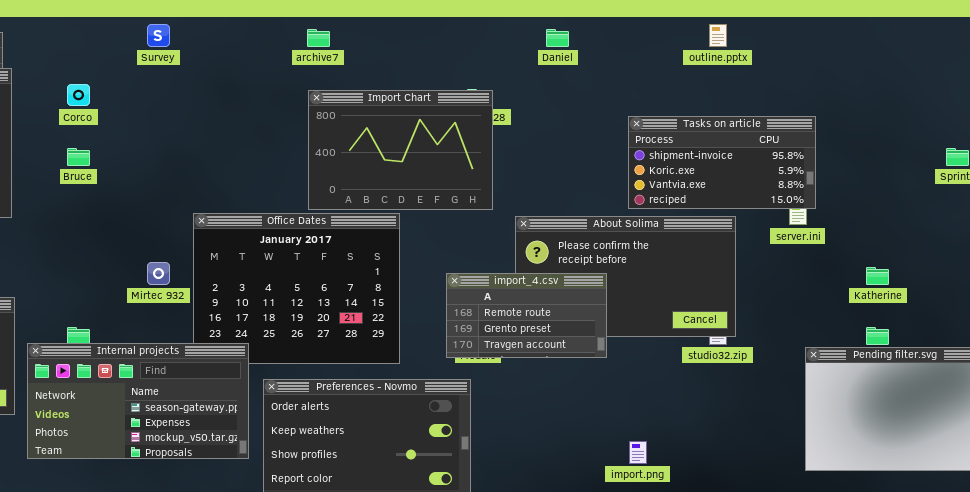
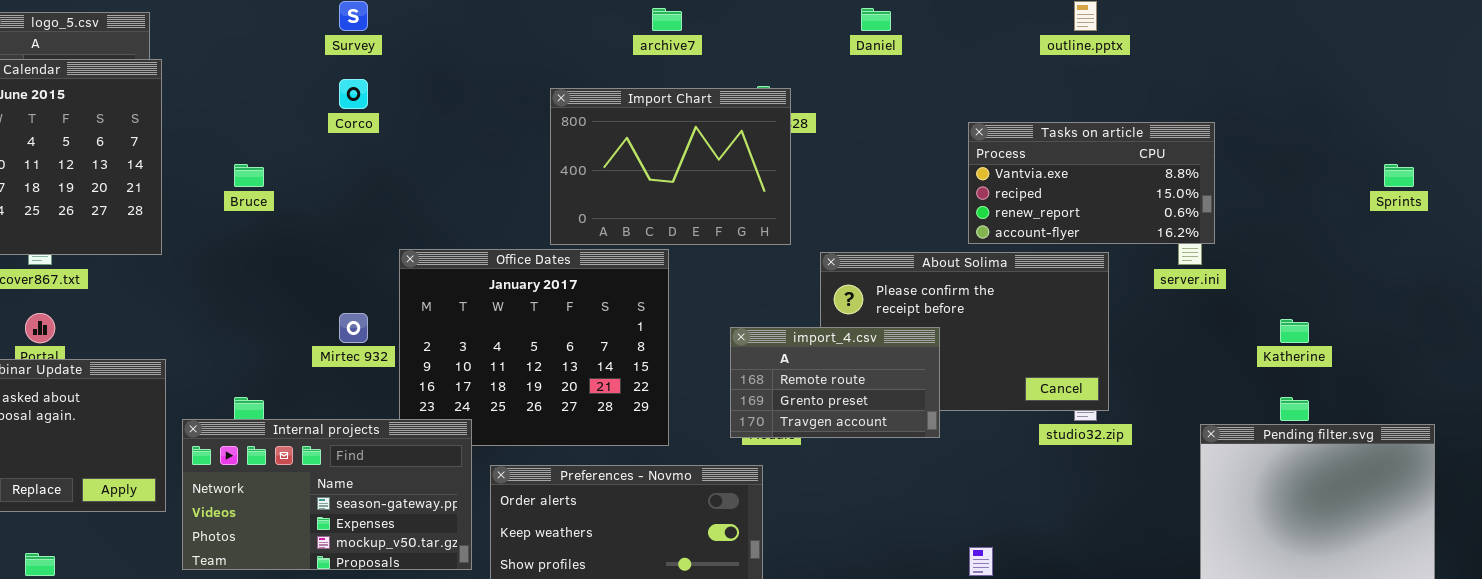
archive7: [307,29,330,47] -> [652,8,682,31], moved
Corco: [67,84,90,106] -> [339,79,368,109], moved
Tasks on article: [628,116,816,209] -> [968,122,1215,244], scrolled down 2 rows

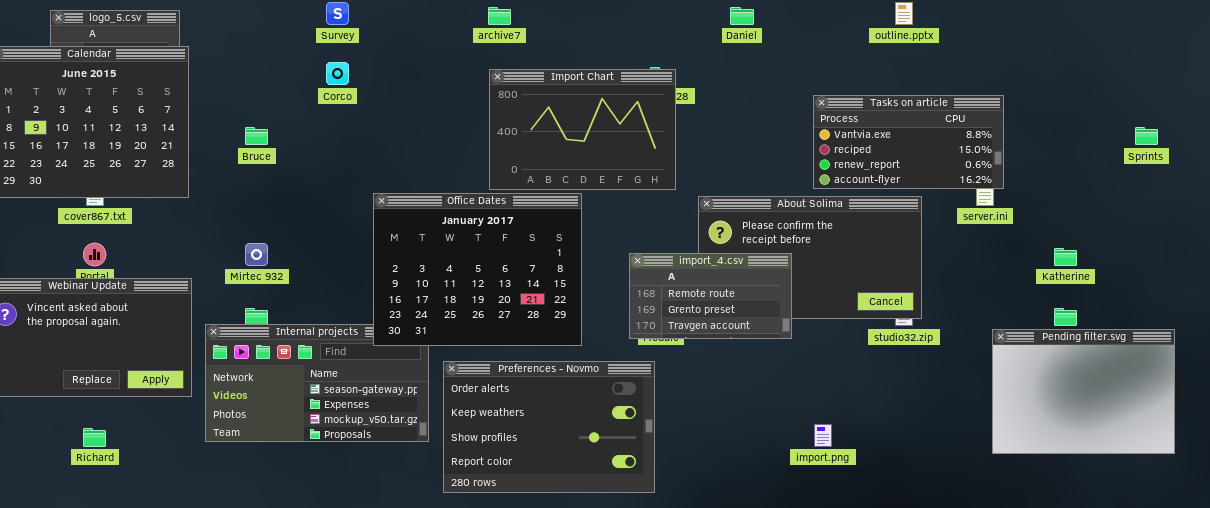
archive7: [652,8,682,31] -> [488,7,511,25], moved
Office Dates: [399,249,669,446] -> [373,193,582,346], raised
Mirtec 932: [339,313,368,343] -> [245,243,268,266], moved

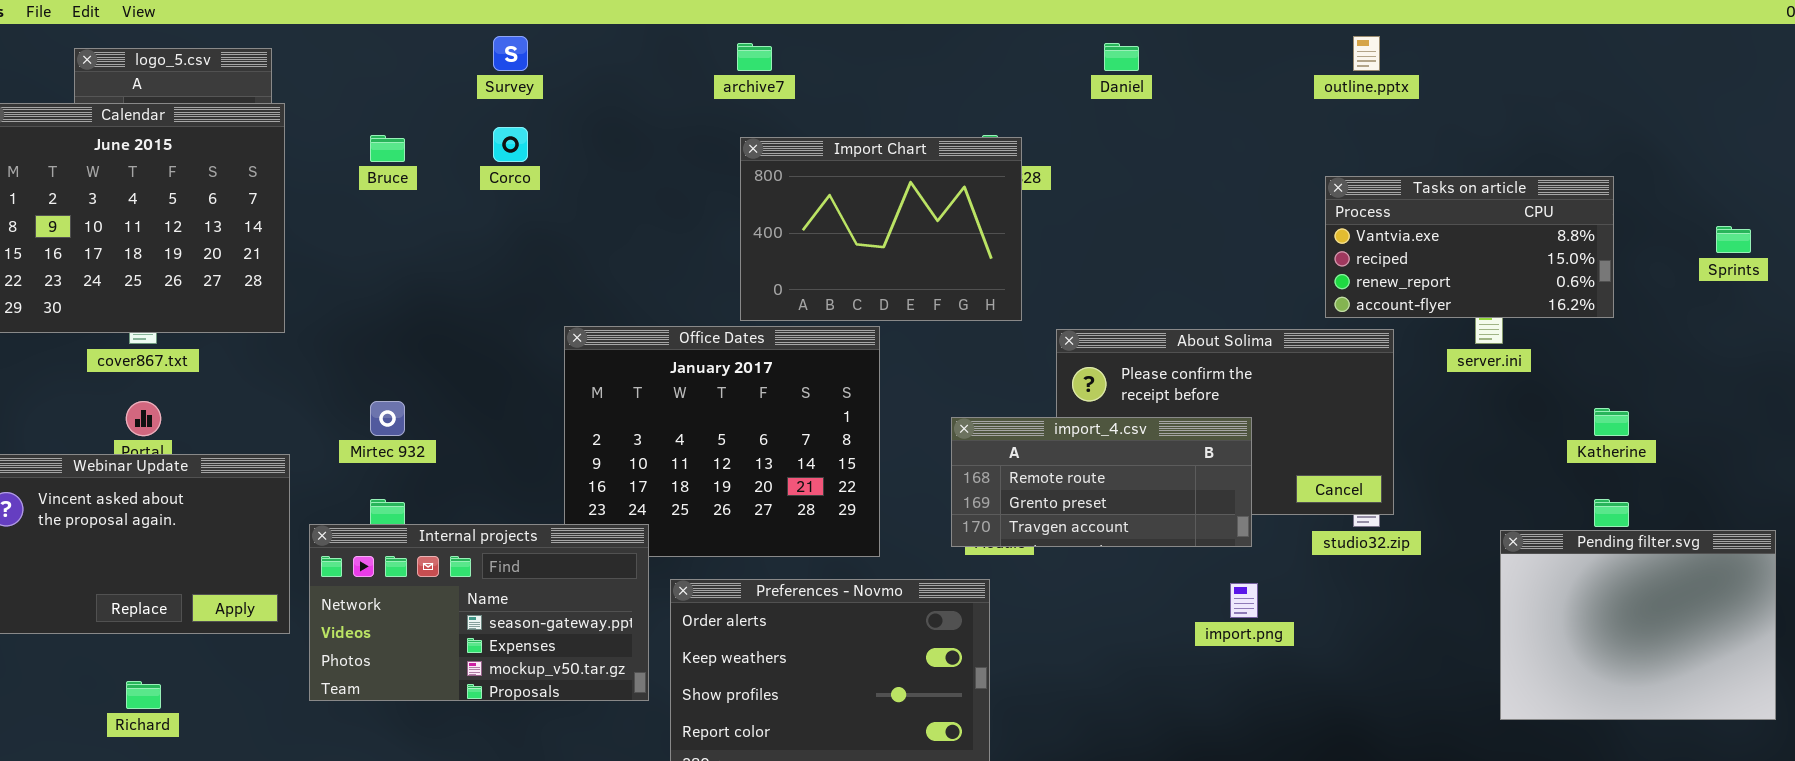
Tasks on article: [813,95,1004,189] -> [1325,176,1614,318], moved
Bruce: [245,127,268,145] -> [370,135,405,162], moved
import_4.csv: [629,253,792,339] -> [951,417,1252,547], resized
Internal projects: [205,324,429,442] -> [309,524,649,701], raised
import.png: [814,424,832,447] -> [1230,583,1258,618], moved

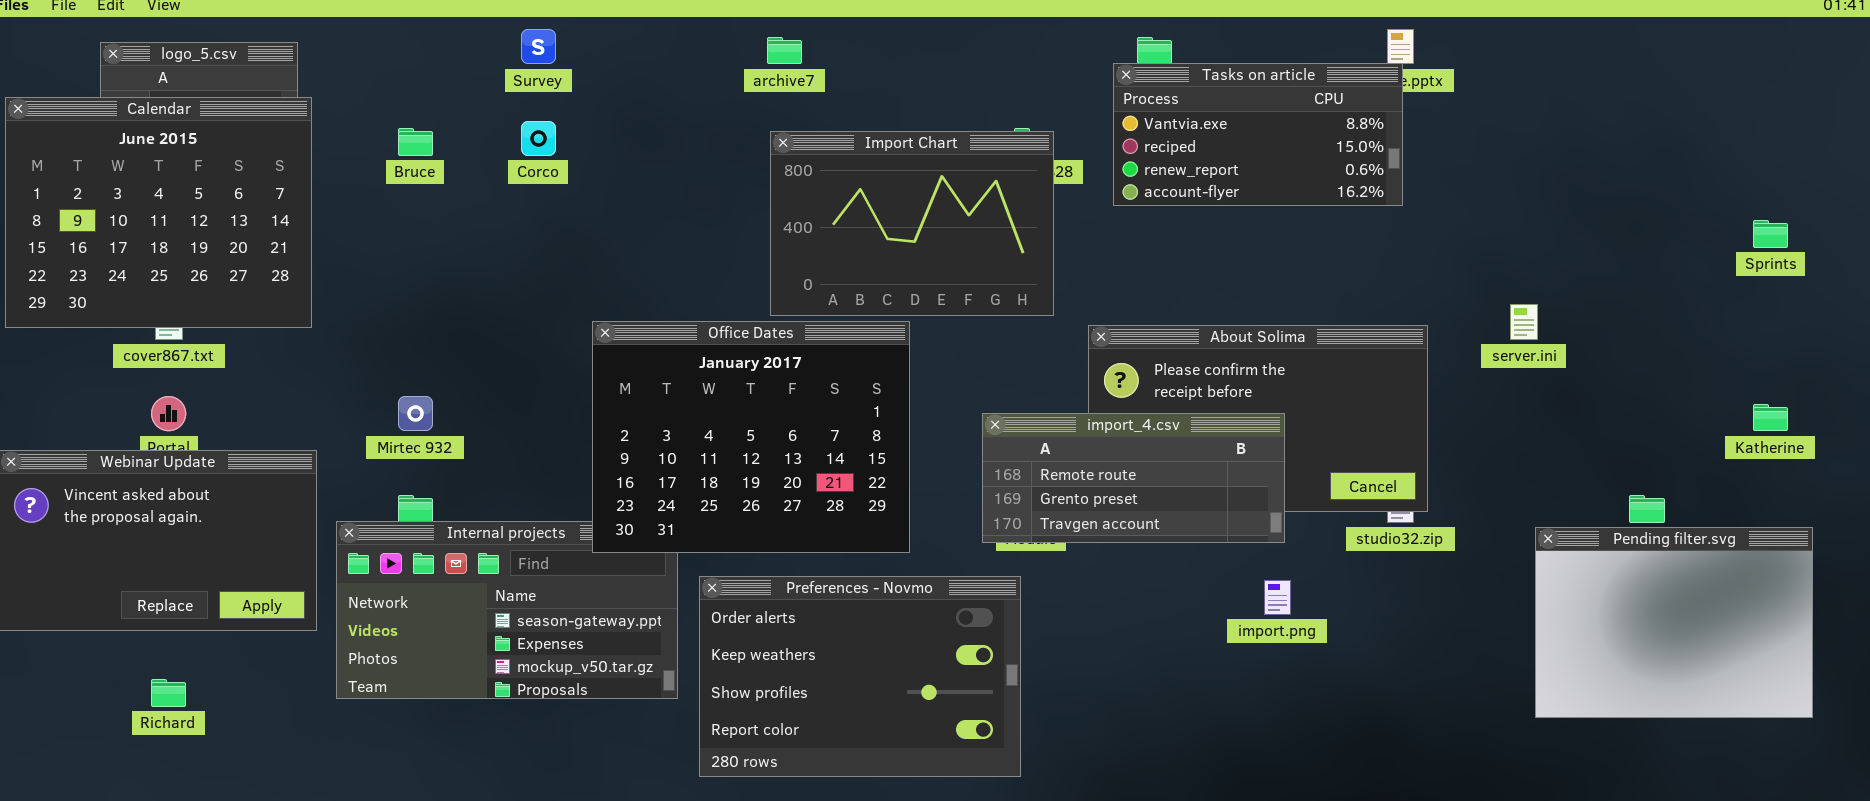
Tasks on article: [1325,176,1614,318] -> [1113,63,1403,206], moved
Office Dates: [564,326,880,557] -> [592,321,910,553], raised
Katherine: [1594,408,1629,436] -> [1753,404,1788,431], moved

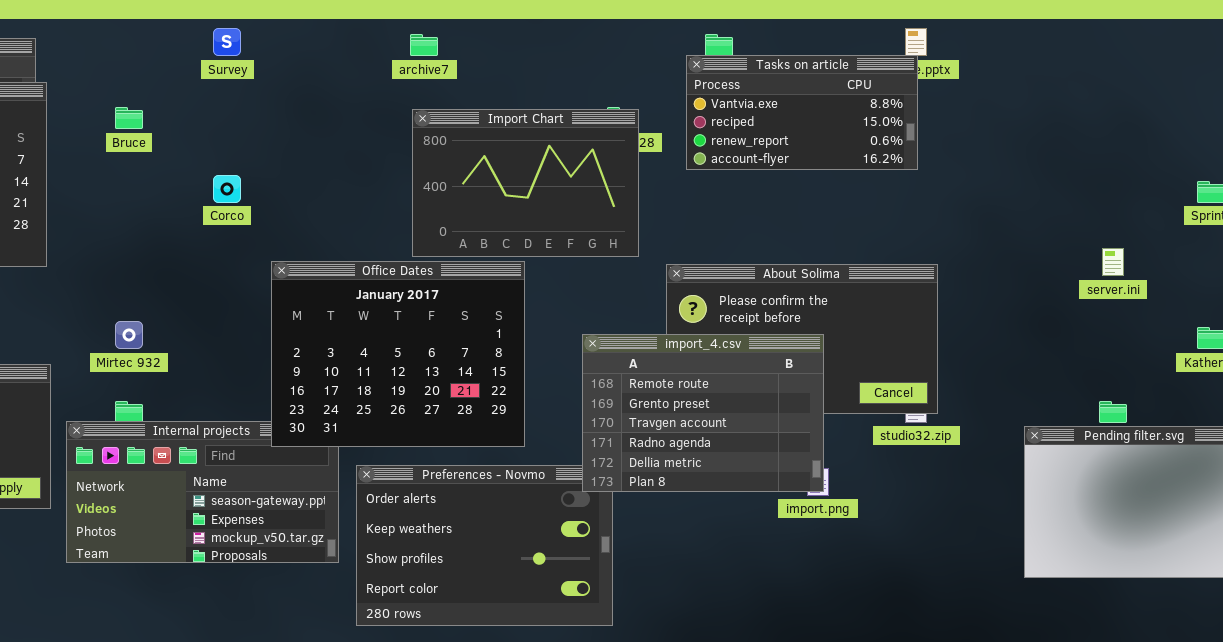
Corco: [521,121,556,156] -> [213,175,241,203], moved
server.ini: [1510,304,1538,340] -> [1102,248,1124,276], moved
import_4.csv: [982,413,1285,543] -> [582,334,824,492], resized

